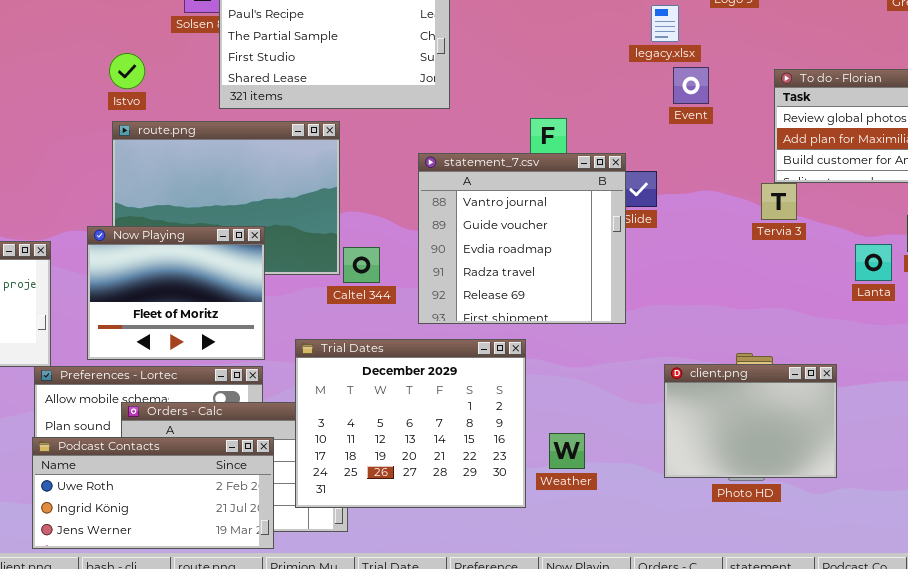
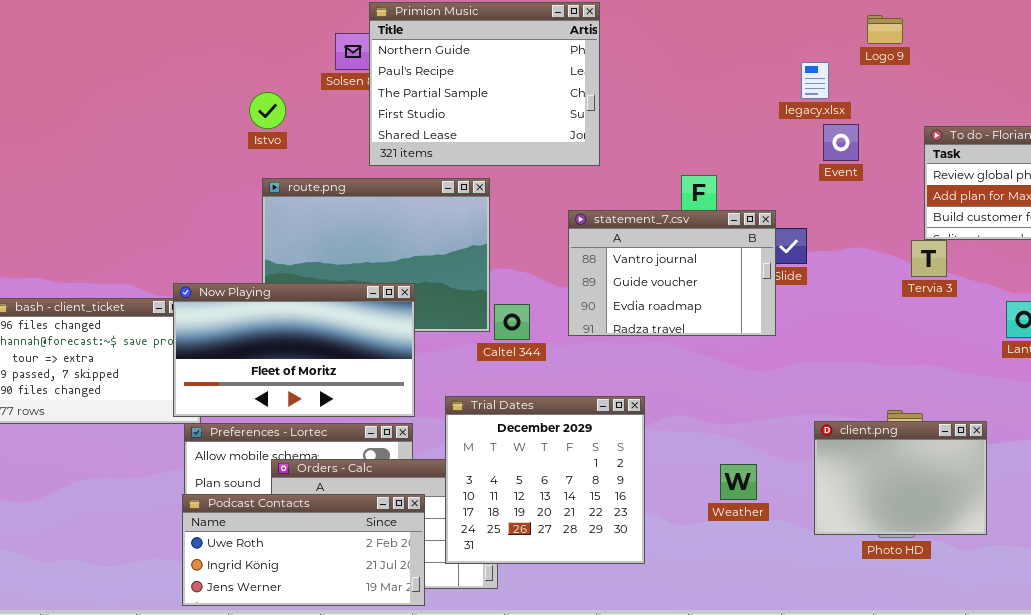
Istvo: [109,53,145,89] -> [249,92,286,129], moved
statement_7.csv: [418,153,626,324] -> [568,210,776,336], resized
Now Playing: [87,226,265,360] -> [173,283,415,417], resized
Trial Dates: [295,339,526,508] -> [445,396,645,564], resized
Weather: [549,433,585,469] -> [720,464,757,500], moved

